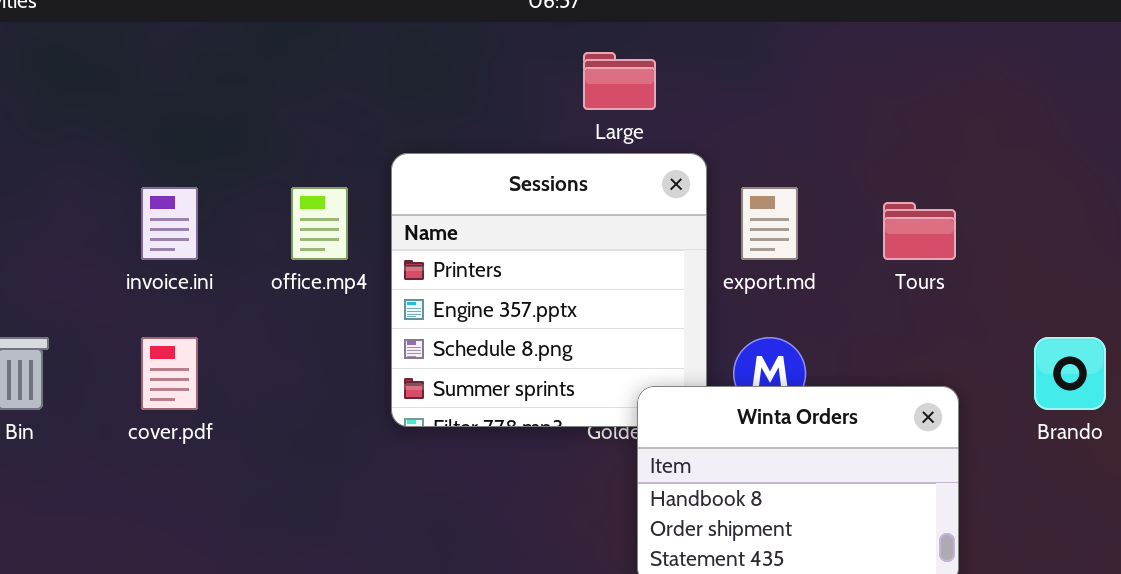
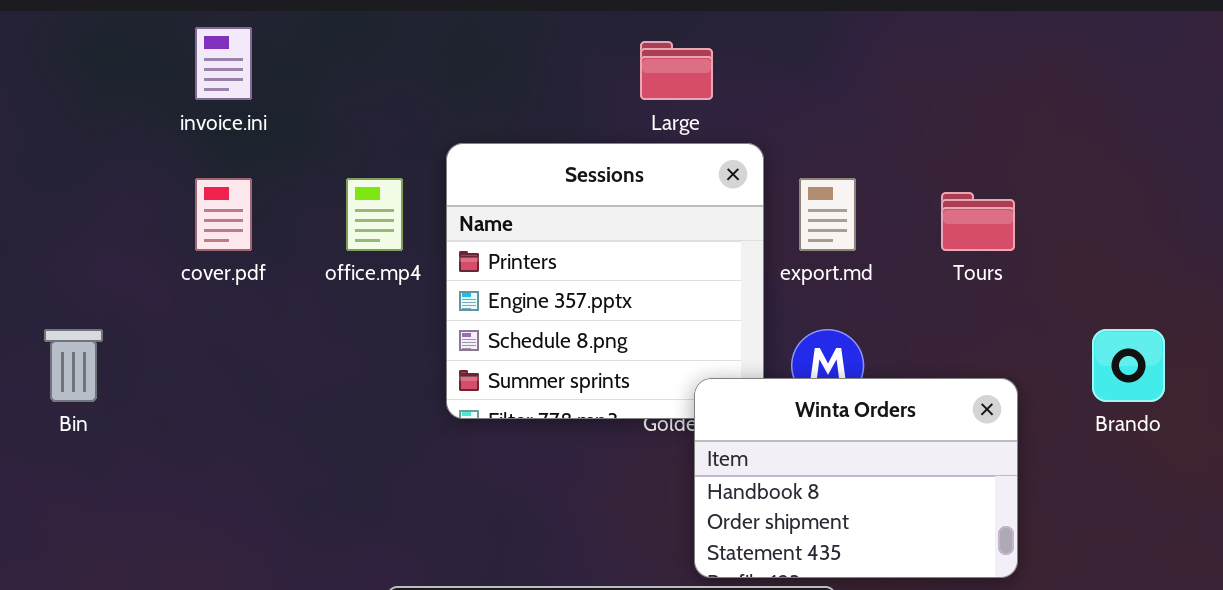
invoice.ini: [141,187,198,260] -> [195,27,252,100], moved
cover.pdf: [141,337,198,410] -> [195,178,252,251], moved

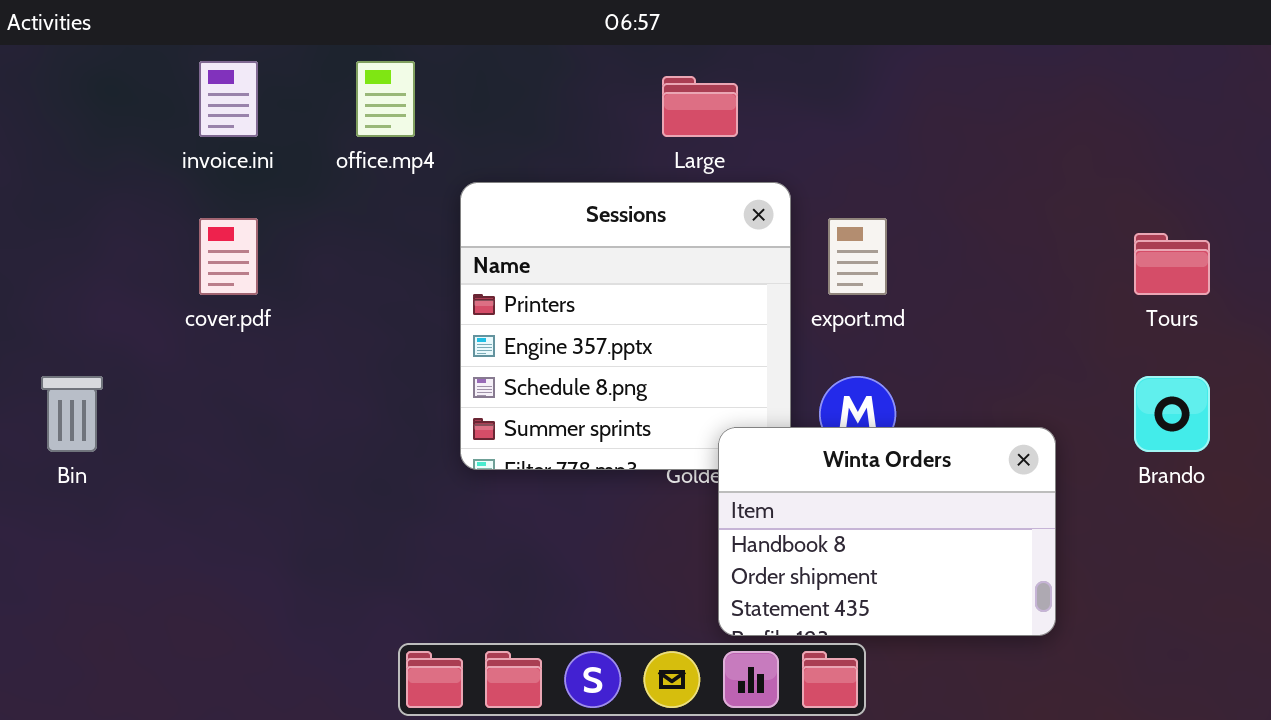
office.mp4: [346,178,403,251] -> [356,61,415,137], moved
Tours: [941,192,1015,251] -> [1134,233,1210,295], moved

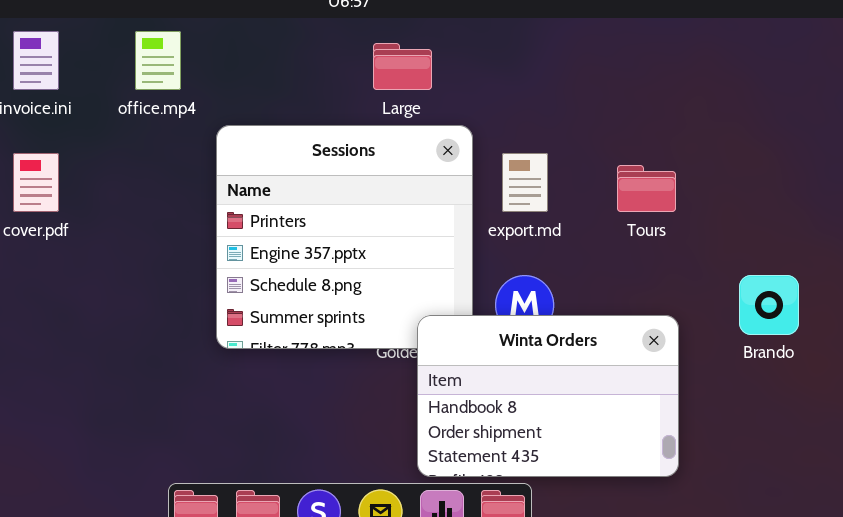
Tours: [1134,233,1210,295] -> [617,165,676,212], moved

